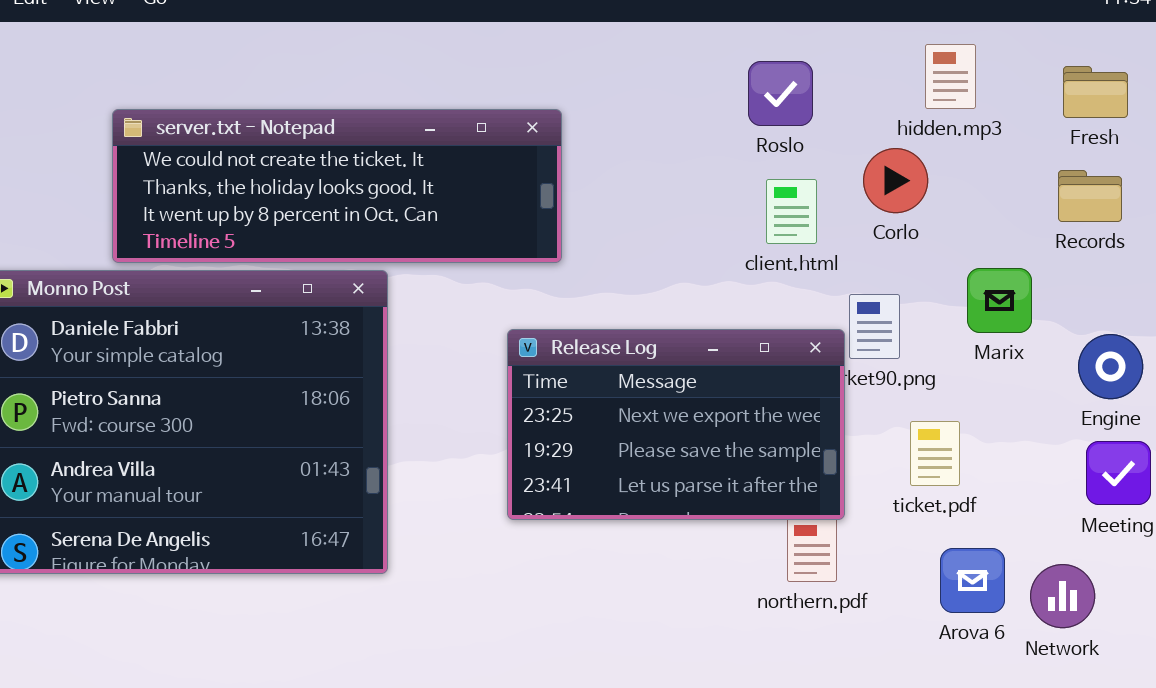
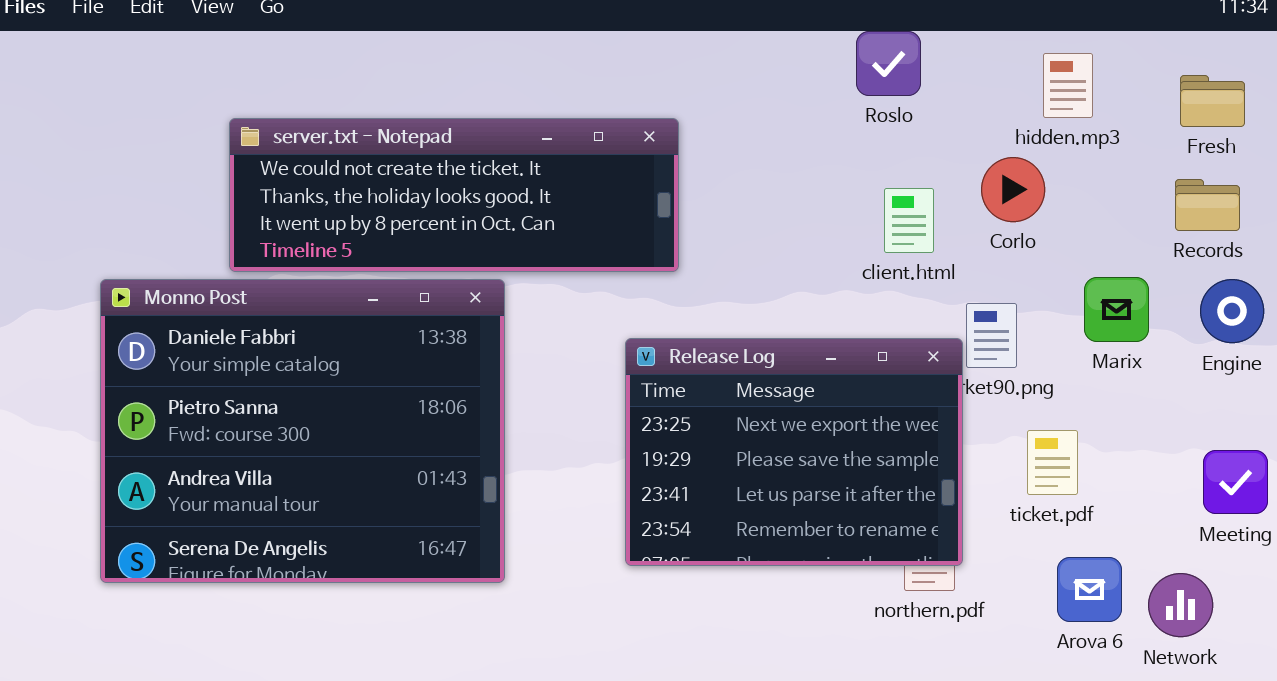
Roslo: [748,61,813,126] -> [856,31,921,96], moved
Release Log: [507,329,845,520] -> [625,338,963,566], resized
Engine: [1078,334,1143,399] -> [1200,279,1264,343], moved

